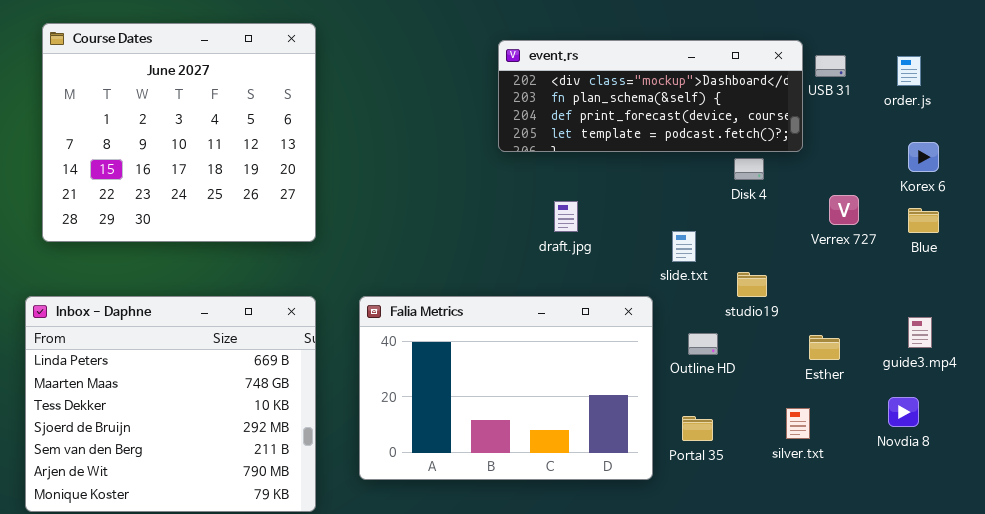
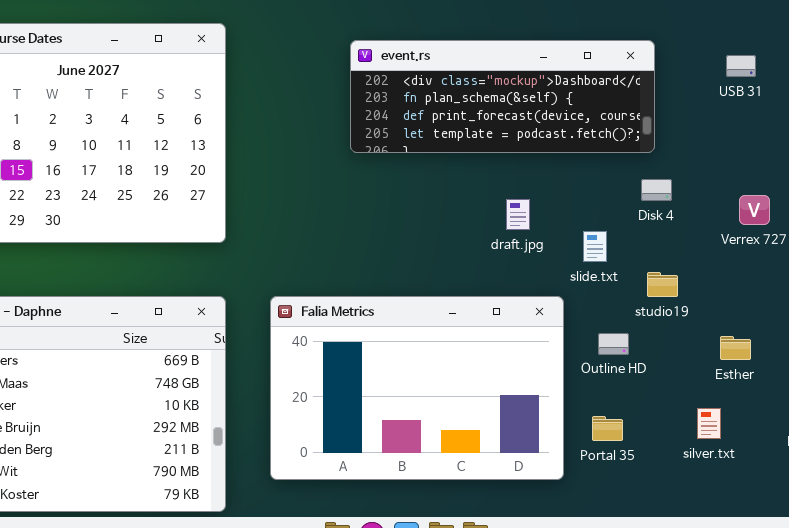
event.rs: [498,40,803,152] -> [350,40,655,153], moved
Disk 4: [734,158,764,180] -> [641,179,672,201], moved
draft.jpg: [554,201,578,232] -> [506,199,530,230], moved

